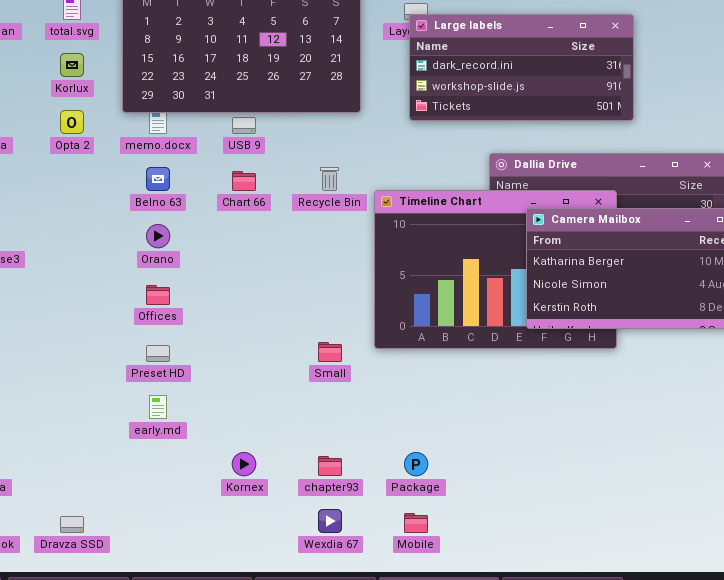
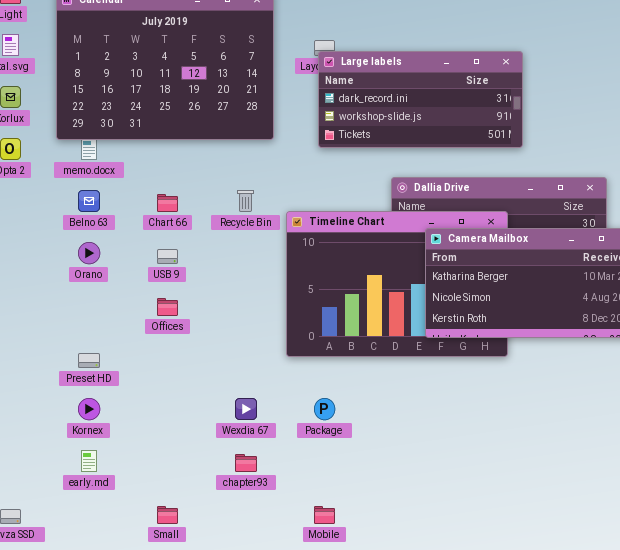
USB 9: [232,117,256,134] -> [157,249,178,264], moved
Offices: [146,285,170,305] -> [157,298,178,316], moved
Small: [318,342,342,362] -> [157,506,178,524], moved
early.md: [149,395,167,419] -> [81,450,97,472], moved
Kornex: [232,452,256,476] -> [78,398,100,420], moved
Package: [404,452,428,476] -> [314,398,335,420], moved
Wexdia 67: [318,509,342,533] -> [235,398,257,420], moved

